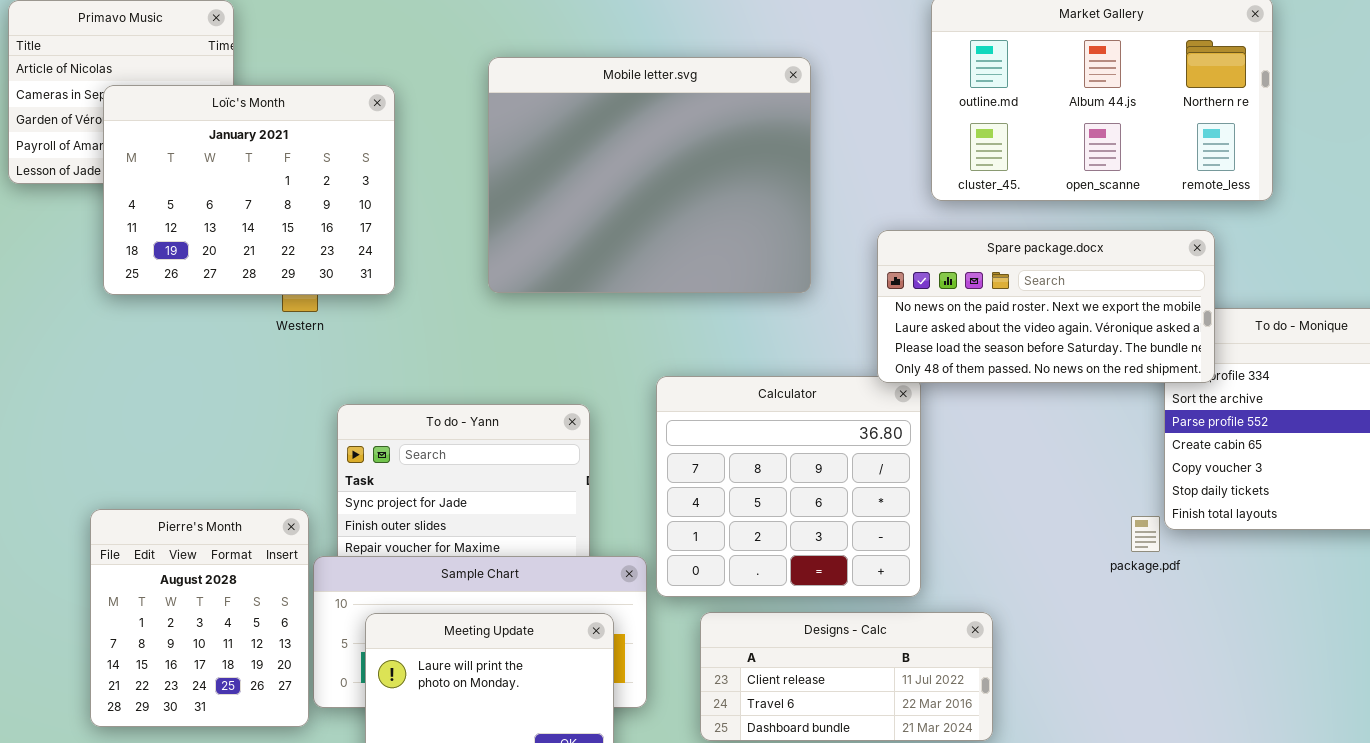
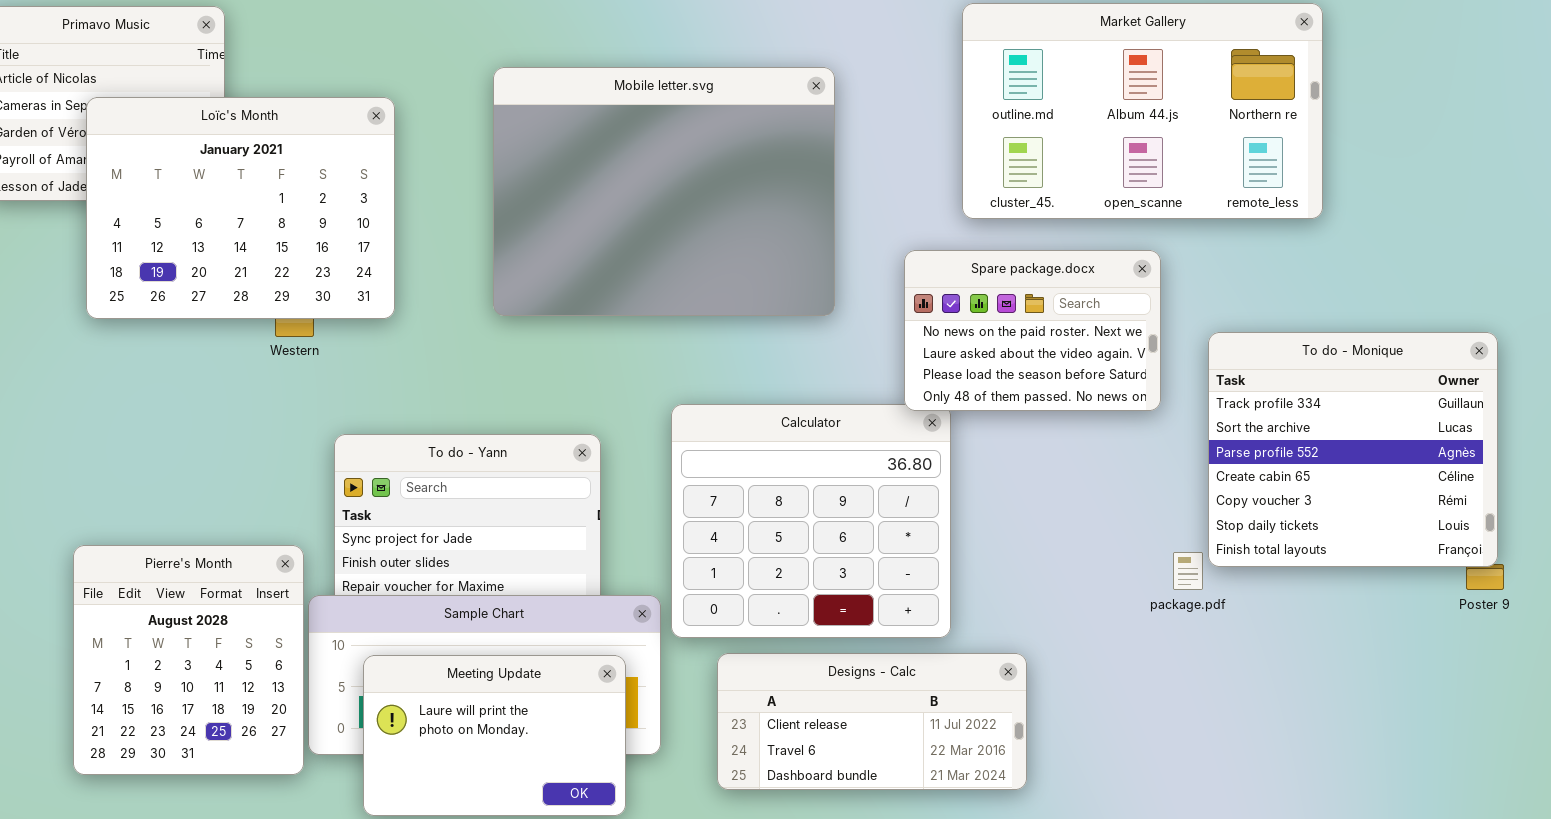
Spare package.docx: [877,230,1215,383] -> [904,250,1161,411], resized

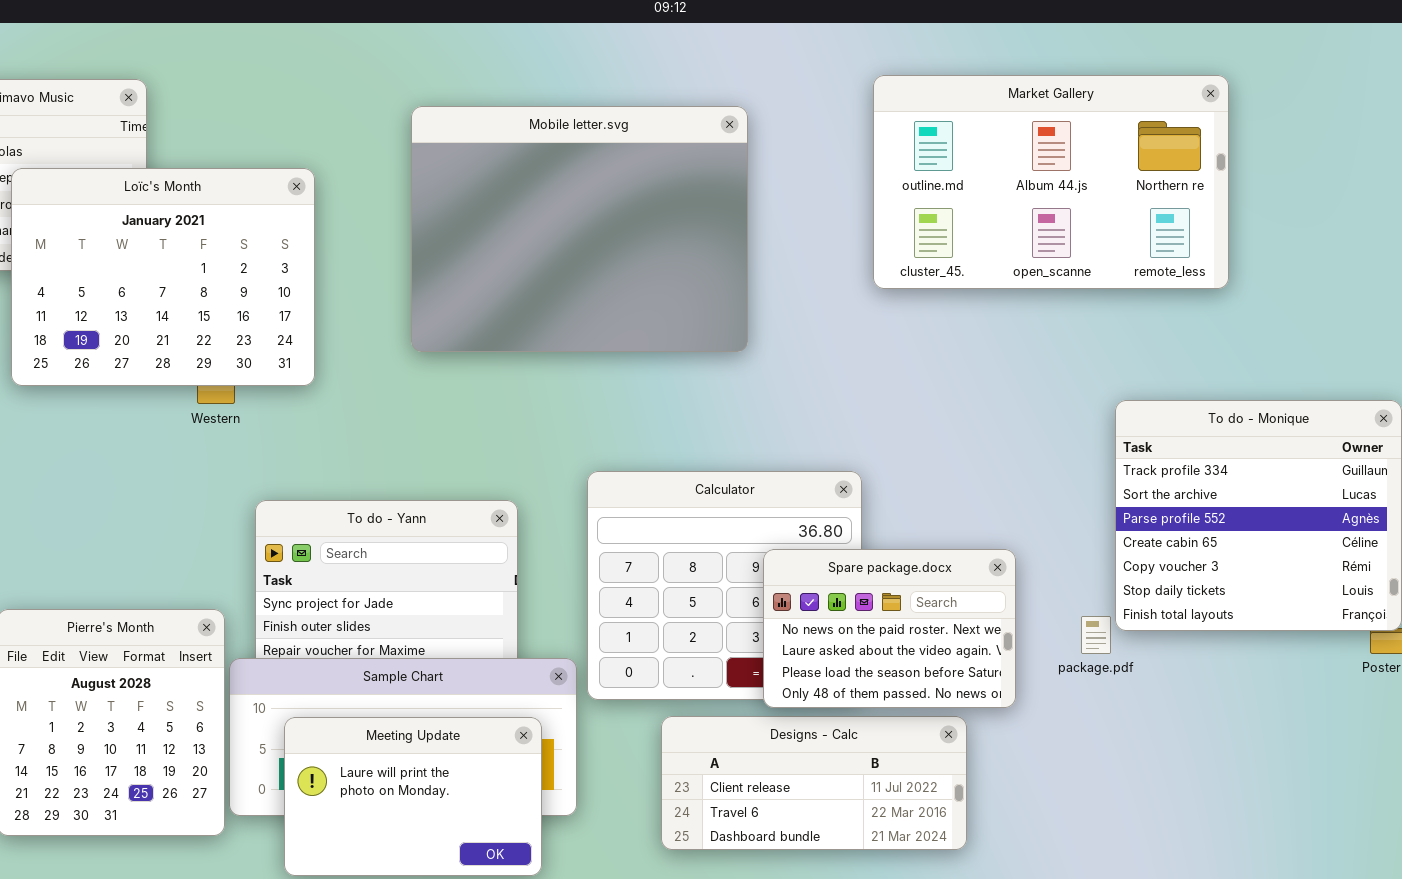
Mobile letter.svg: [493,67,835,316] -> [411,106,748,352], moved
Spare package.docx: [904,250,1161,411] -> [763,549,1016,708], moved
Designs - Calc: [717,653,1027,790] -> [661,716,967,850], moved

